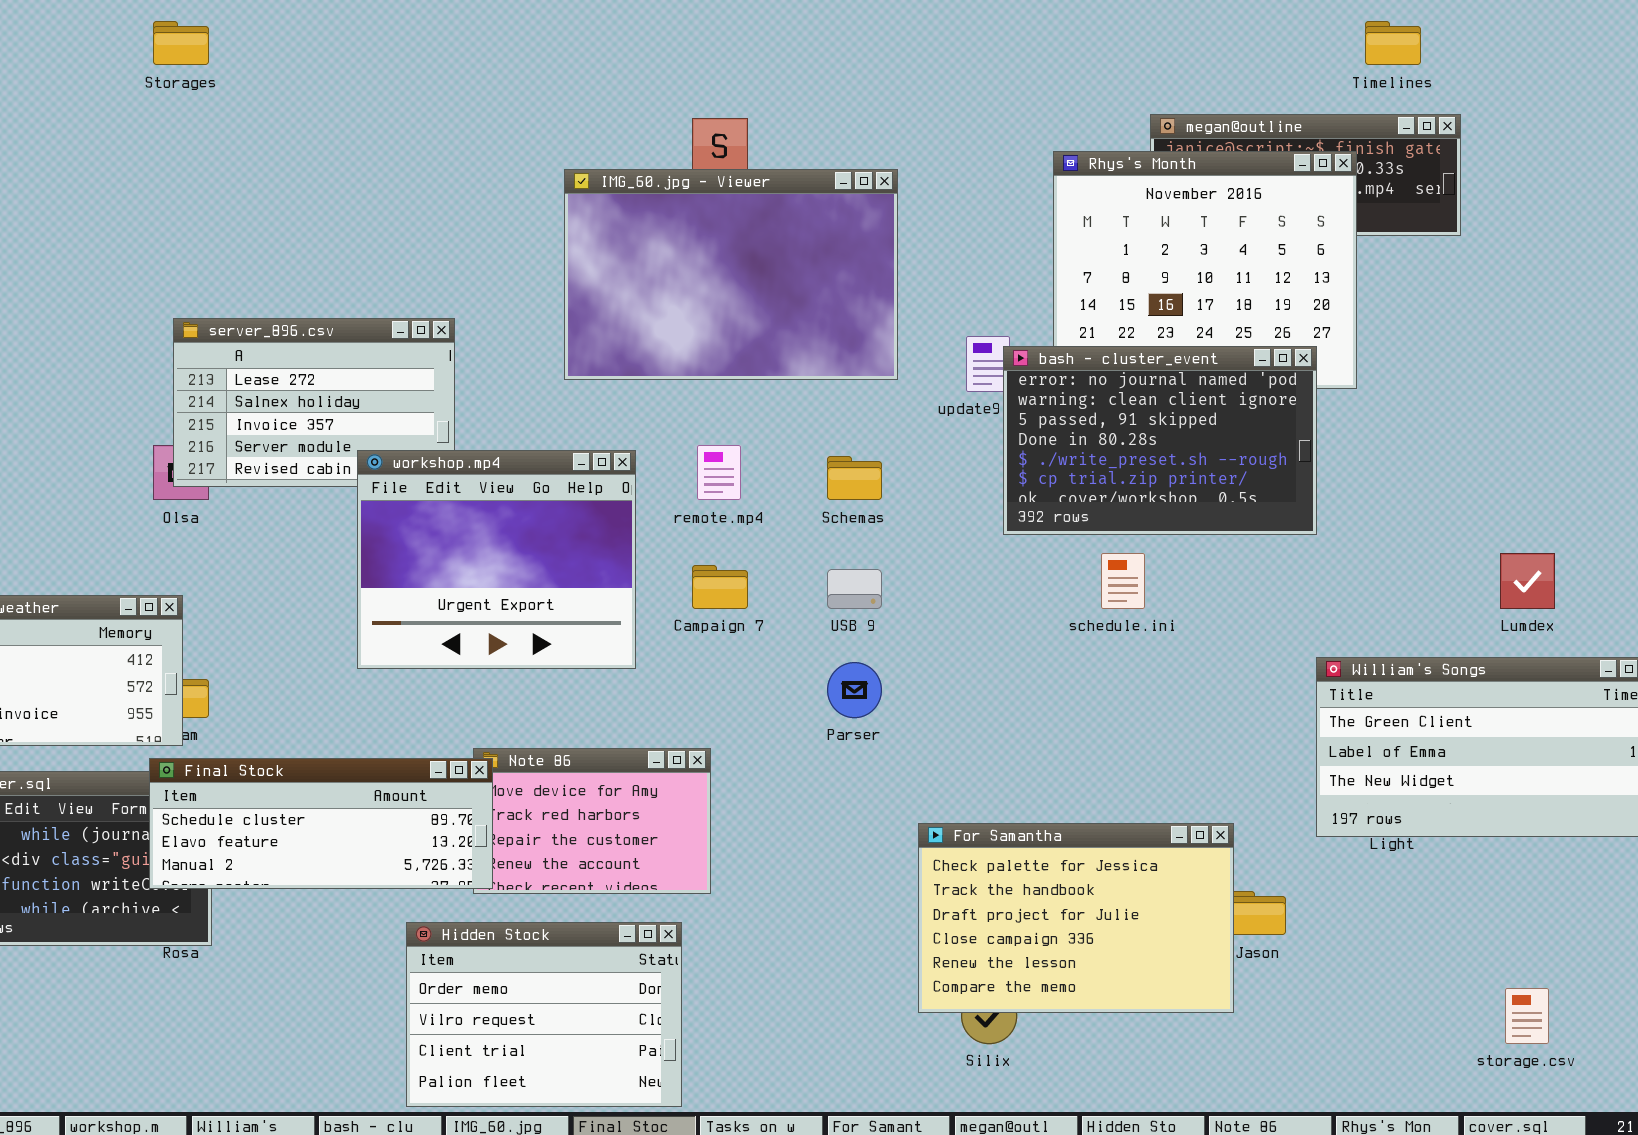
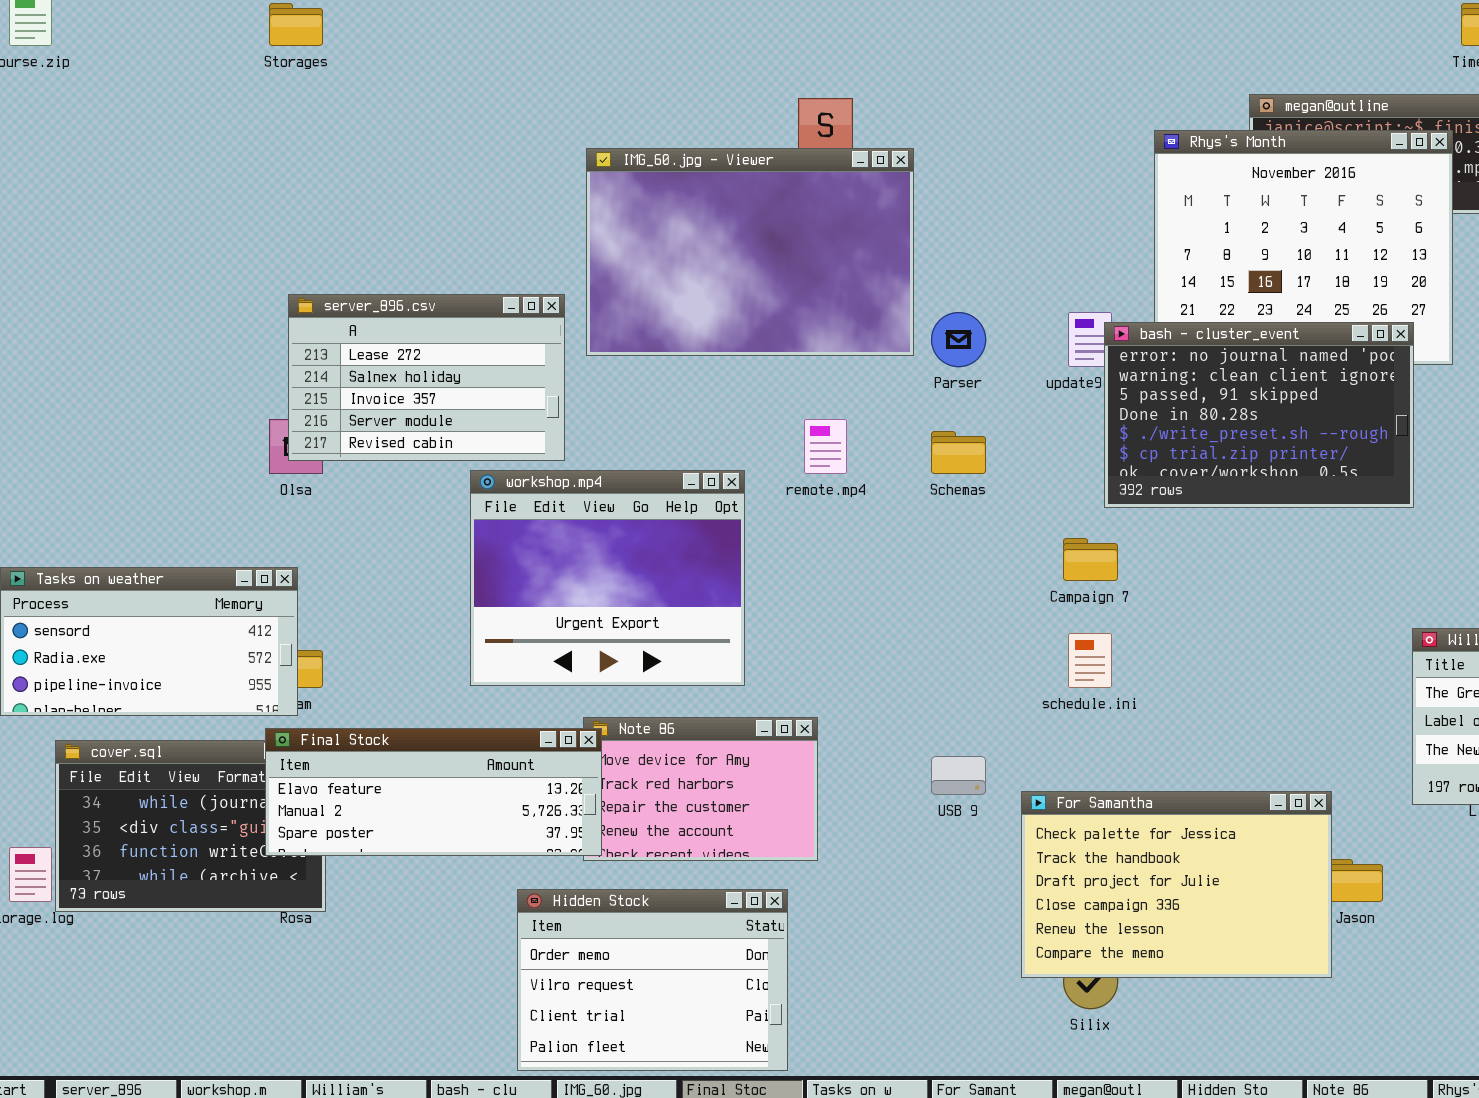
IMG_60.jpg - Viewer: [564,169,898,380] -> [586,148,914,356], moved
workshop.mp4: [357,450,636,669] -> [470,470,745,686], moved
schedule.ini: [1101,553,1145,609] -> [1068,633,1112,688], moved
Campaign 7: [692,565,748,609] -> [1063,538,1118,581], moved
USB 9: [827,569,882,609] -> [931,756,986,795], moved
Parser: [827,662,882,718] -> [931,312,986,367], moved
Final Stock: [149,758,493,889] -> [265,728,602,856], scrolled down 1 row

